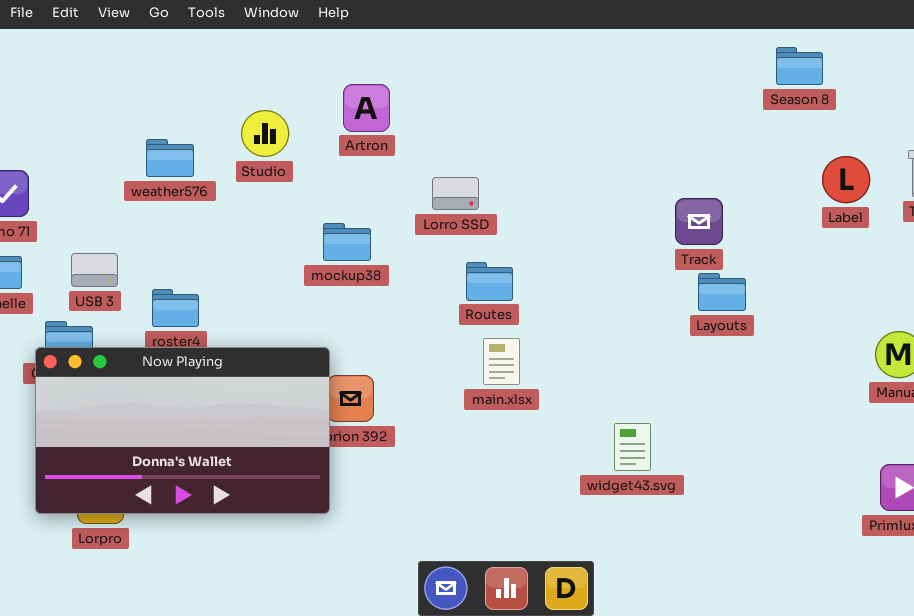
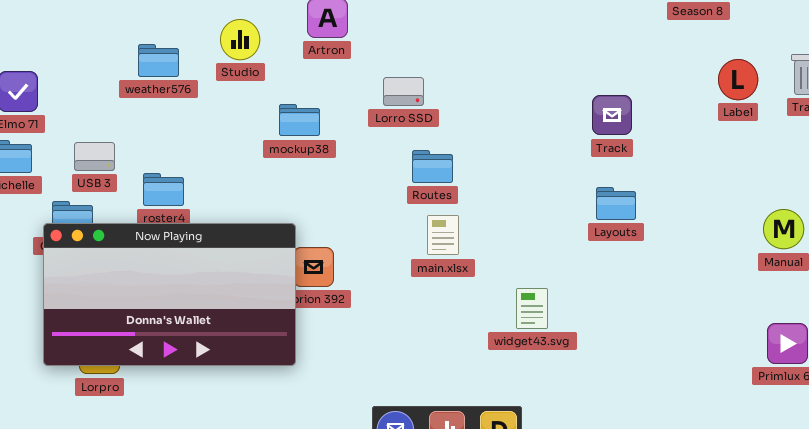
mockup38: [323,223,371,261] -> [279,104,320,136], moved
Layouts: [698,273,746,311] -> [596,187,636,220], moved
widget43.svg: [614,423,651,471] -> [516,288,548,329], moved

